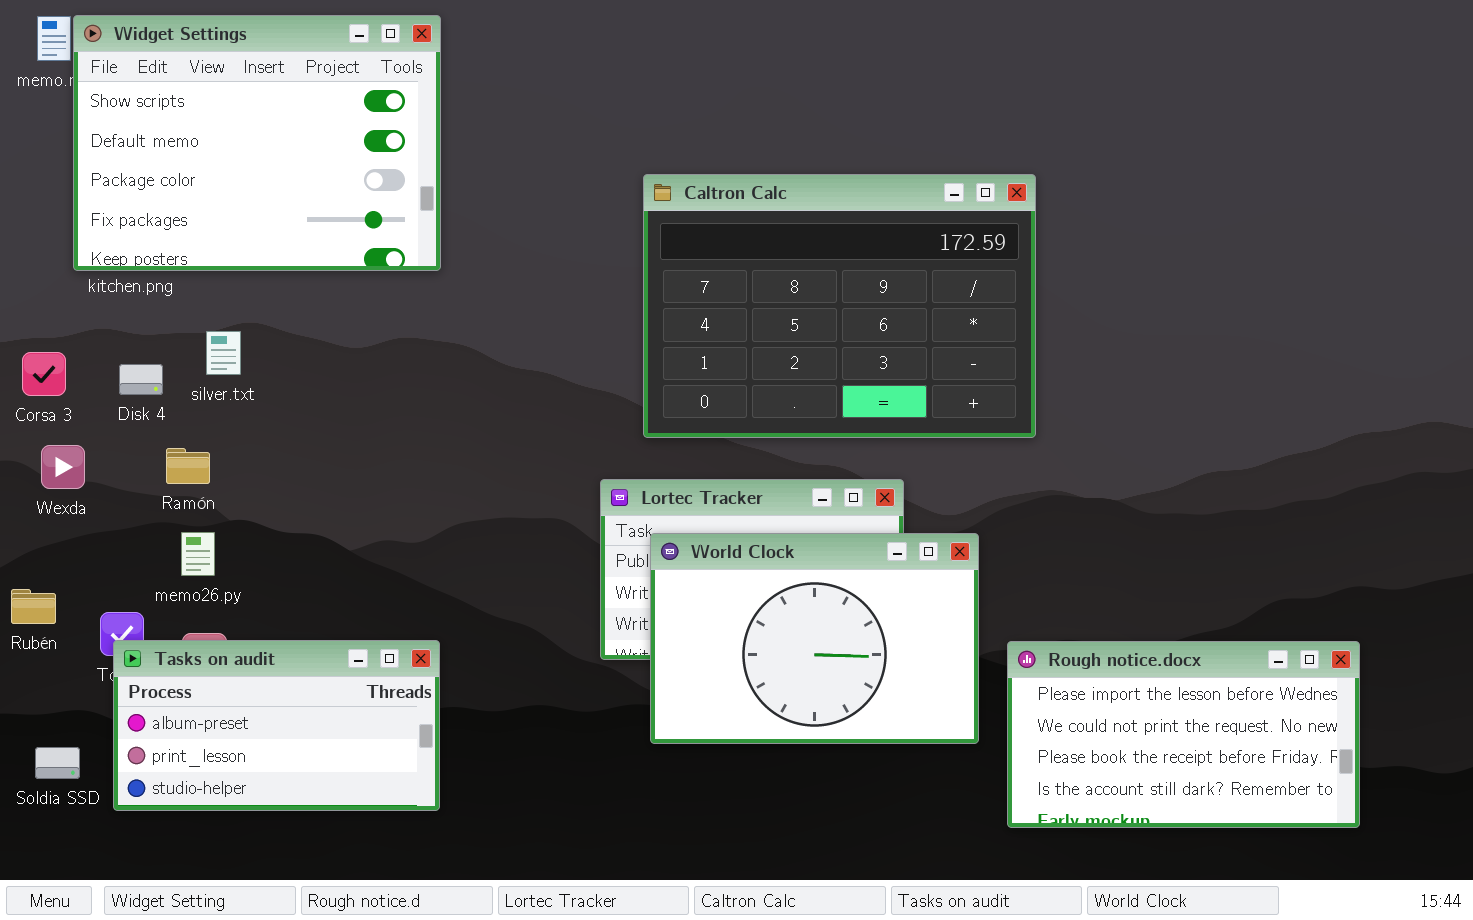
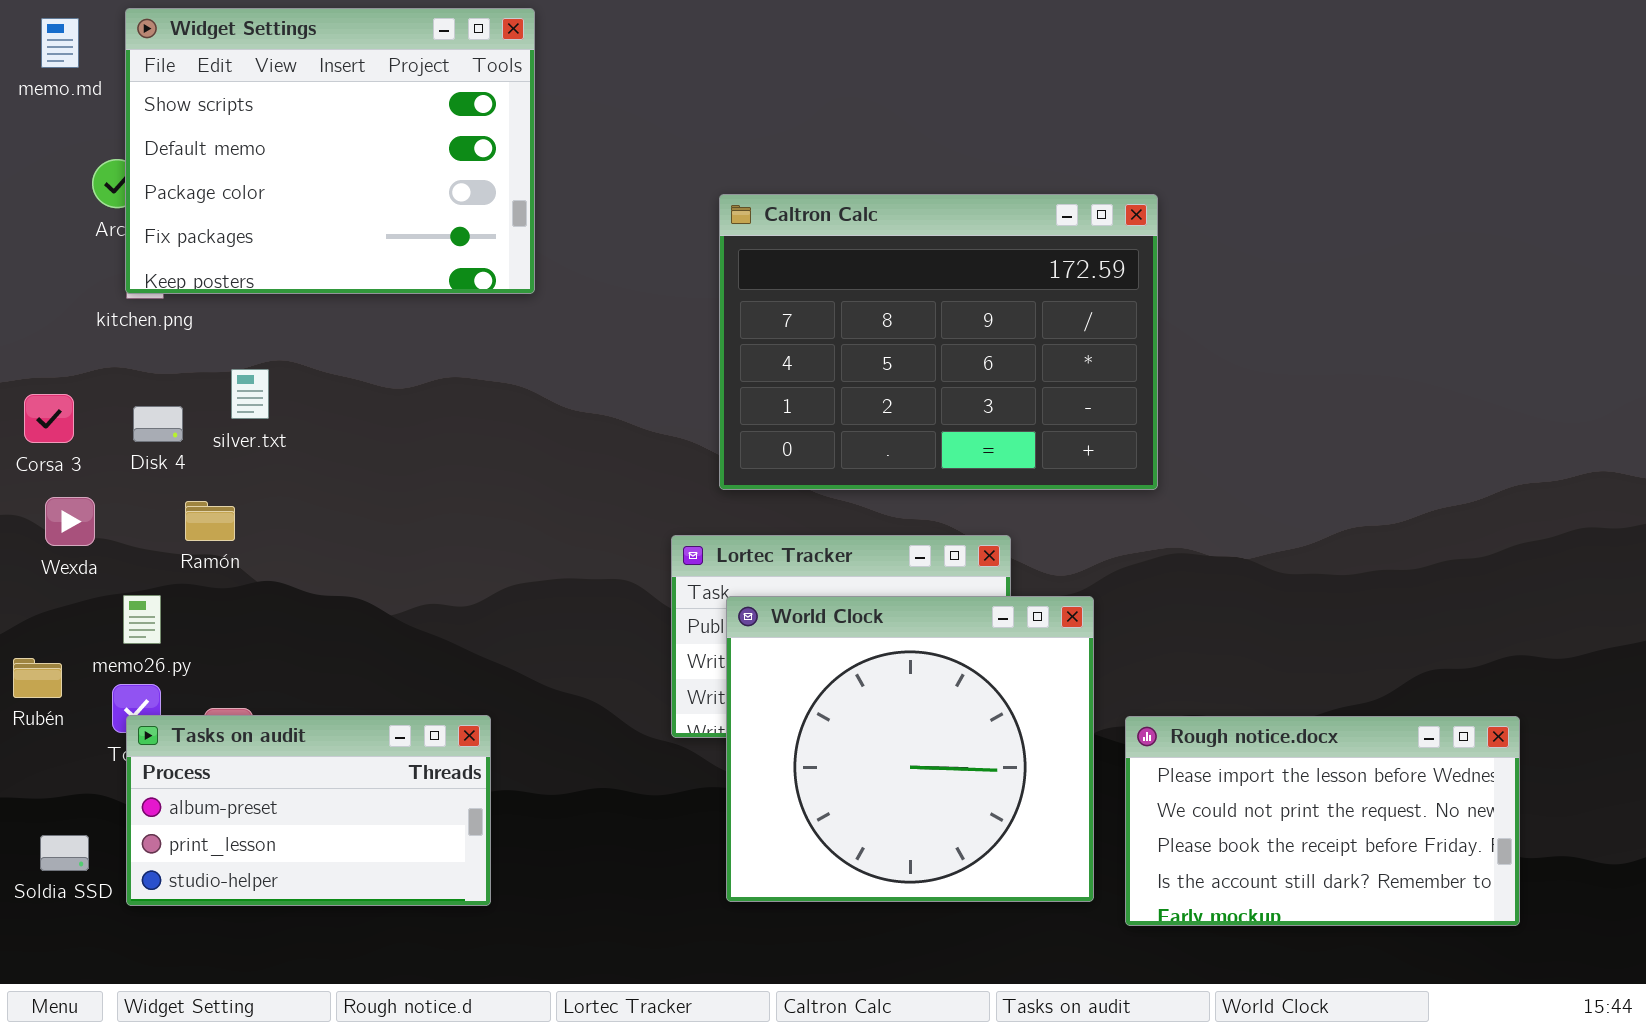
Widget Settings: [73,15,441,271] -> [125,8,535,294], moved
memo26.py: [181,532,215,576] -> [123,595,161,644], moved
World Clock: [650,533,979,744] -> [726,596,1094,902], resized

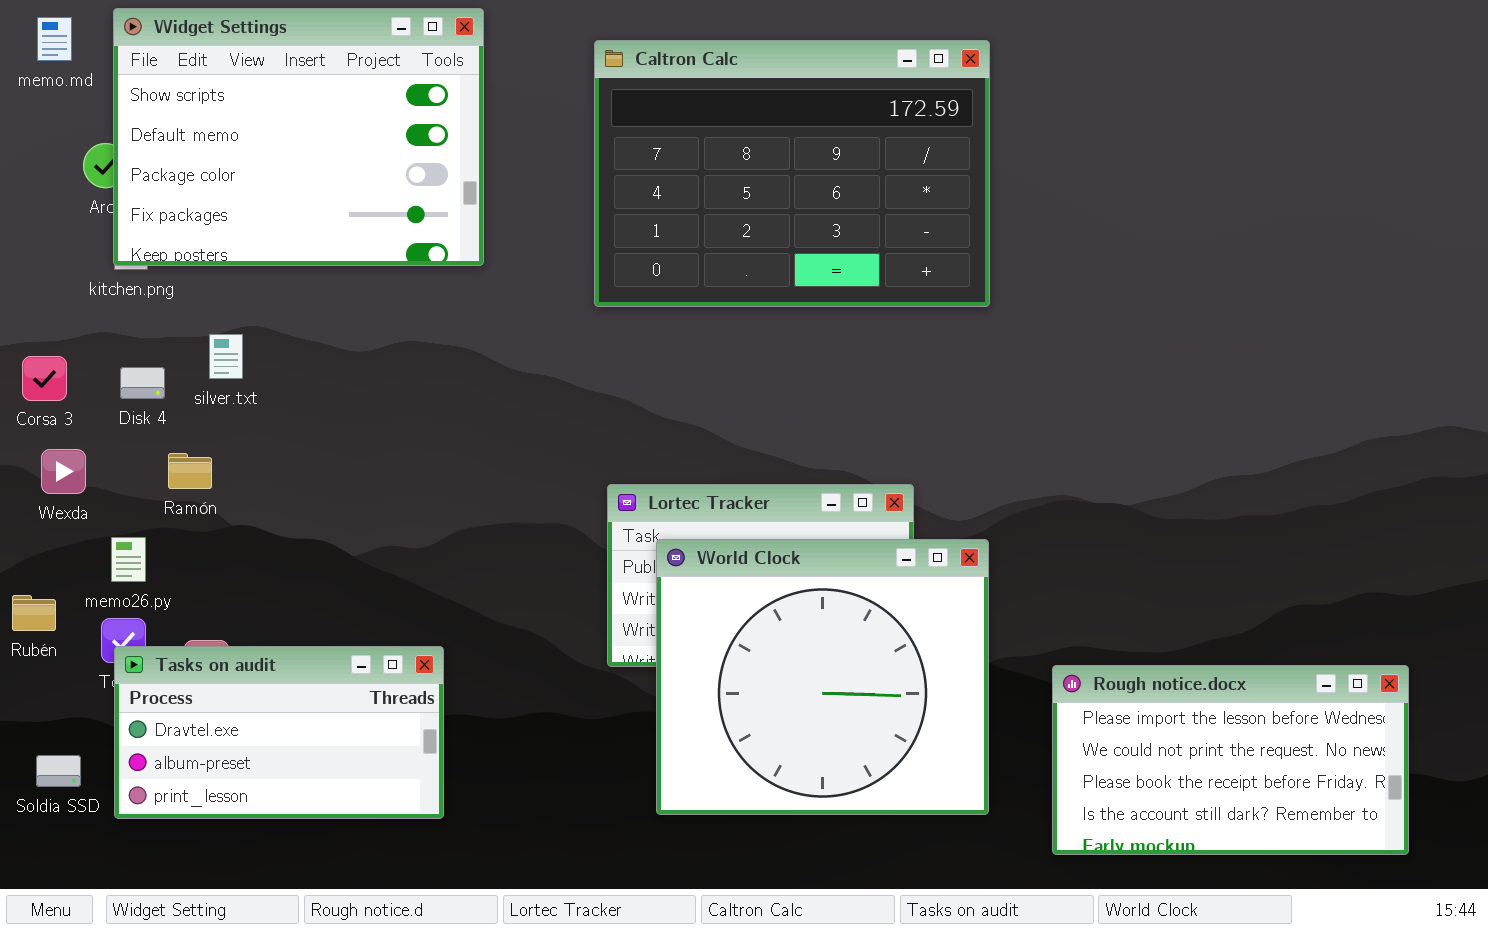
Caltron Calc: [719,194,1158,490] -> [594,40,990,307], moved
Tasks on audit: [126,715,491,906] -> [114,646,444,819], scrolled up 1 row
Rough notice.docx: [1125,716,1520,926] -> [1052,665,1409,855], moved

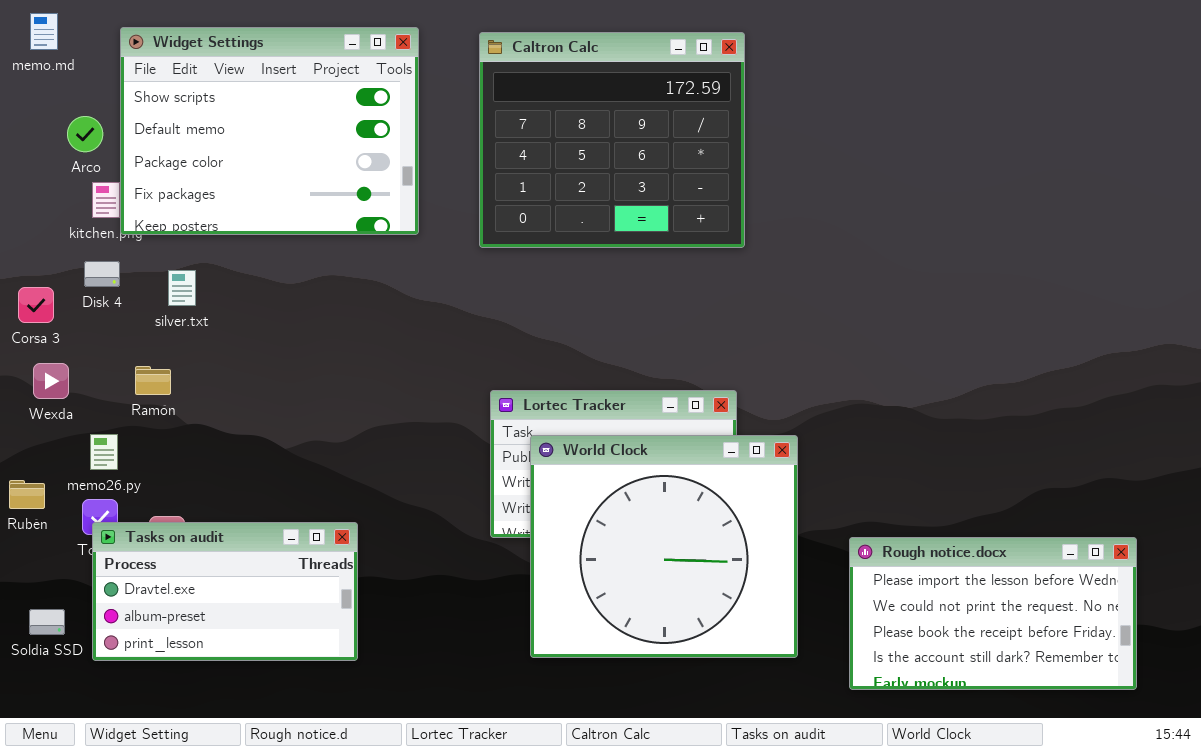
Widget Settings: [113,8,484,266] -> [120,27,419,235], moved
Caltron Calc: [594,40,990,307] -> [479,32,745,248], resized
Disk 4: [120,367,165,399] -> [84,261,120,287], moved

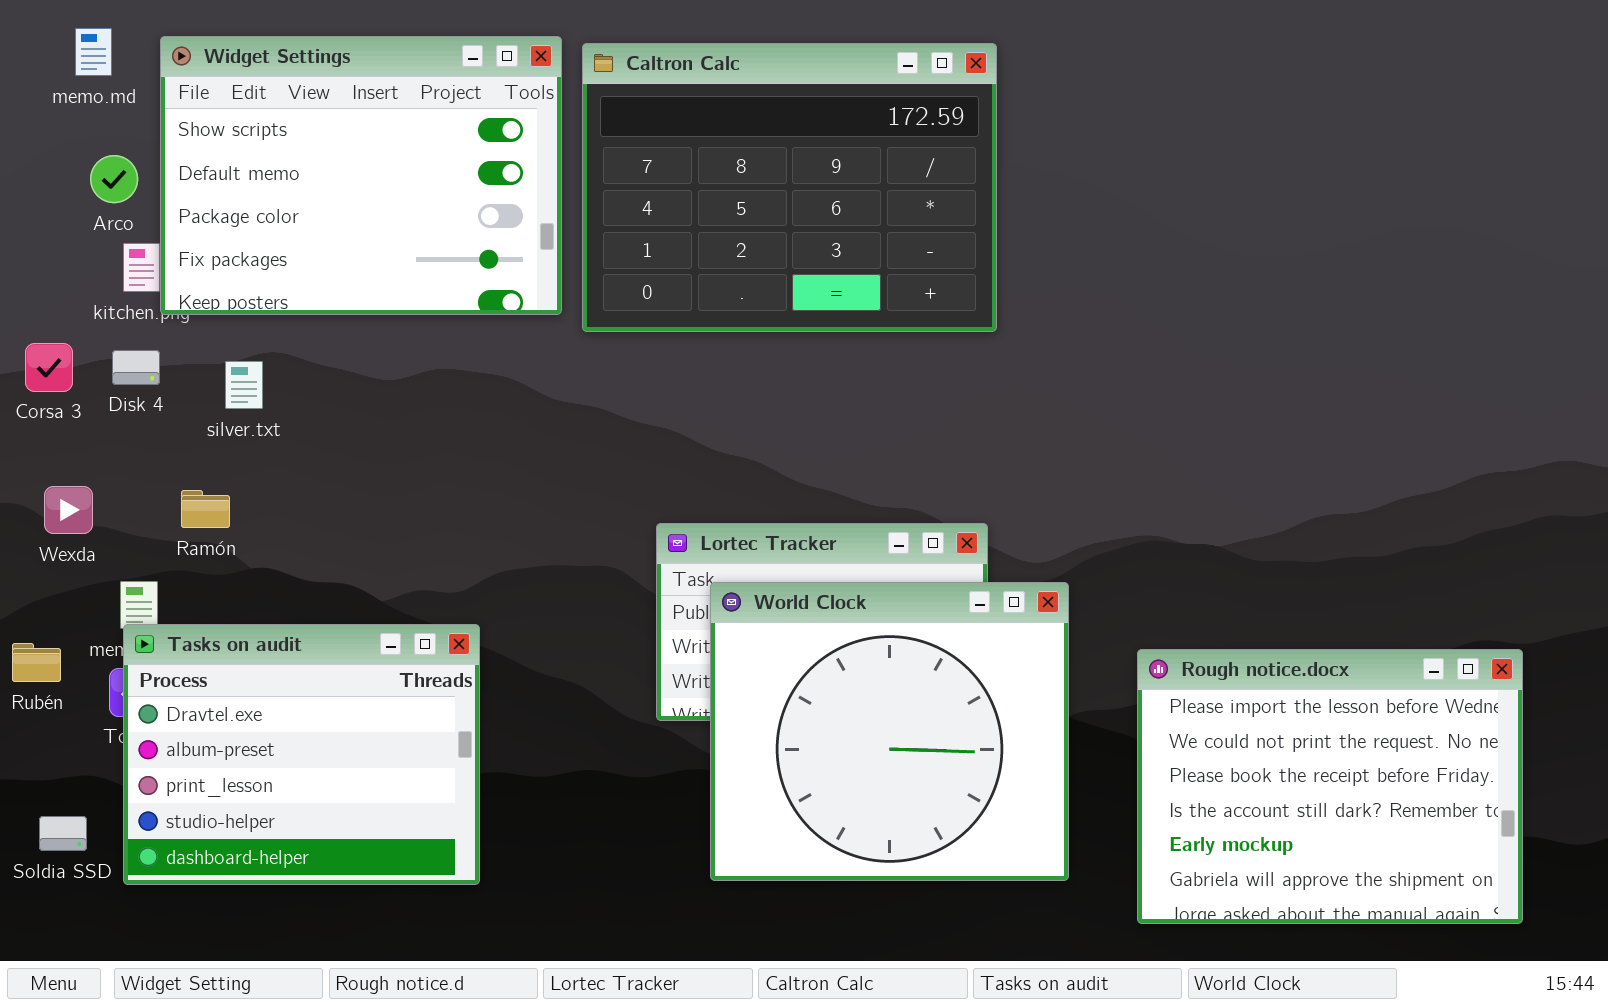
memo.md: [30,13,58,50] -> [75,28,112,76], moved
Caltron Calc: [479,32,745,248] -> [582,43,997,332], resized
Corsa 3: [18,287,54,323] -> [25,343,73,392], moved
Tasks on audit: [92,522,358,661] -> [123,624,480,885], resized
Rough notice.docx: [849,537,1137,690] -> [1137,649,1523,924], resized

